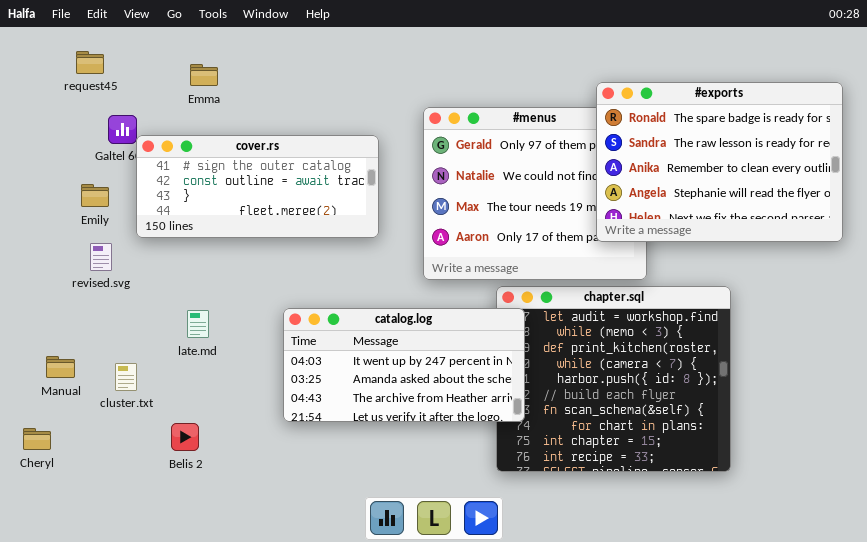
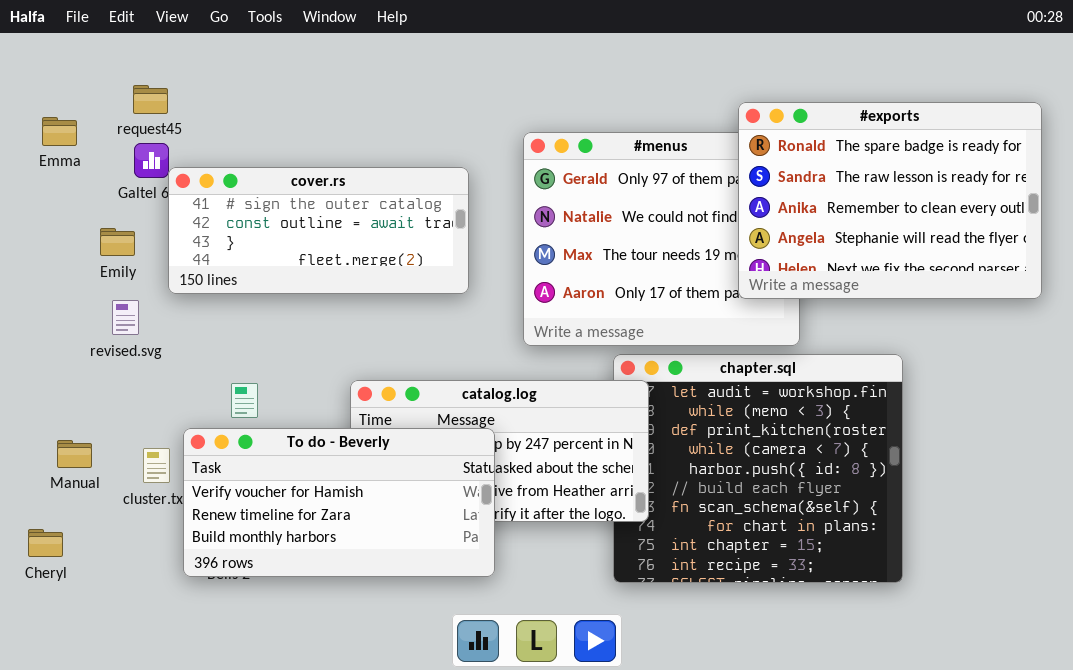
request45: [76,51,104,74] -> [133,85,168,114], moved
Emma: [190,64,218,86] -> [42,117,77,146], moved
To do - Beverly: none -> [183,428,495,577], opened

